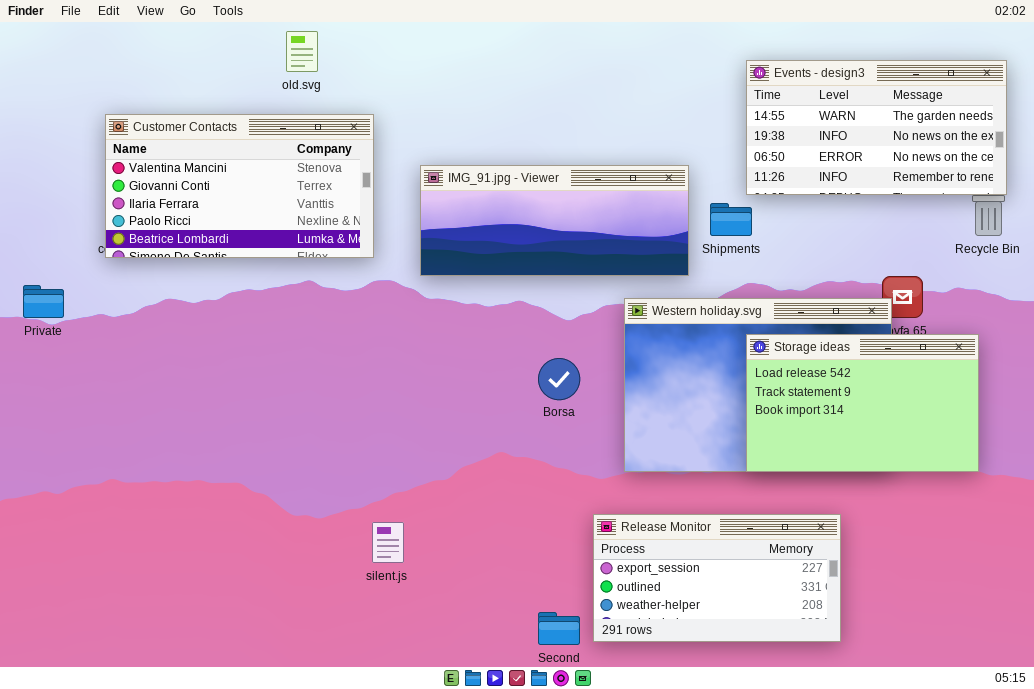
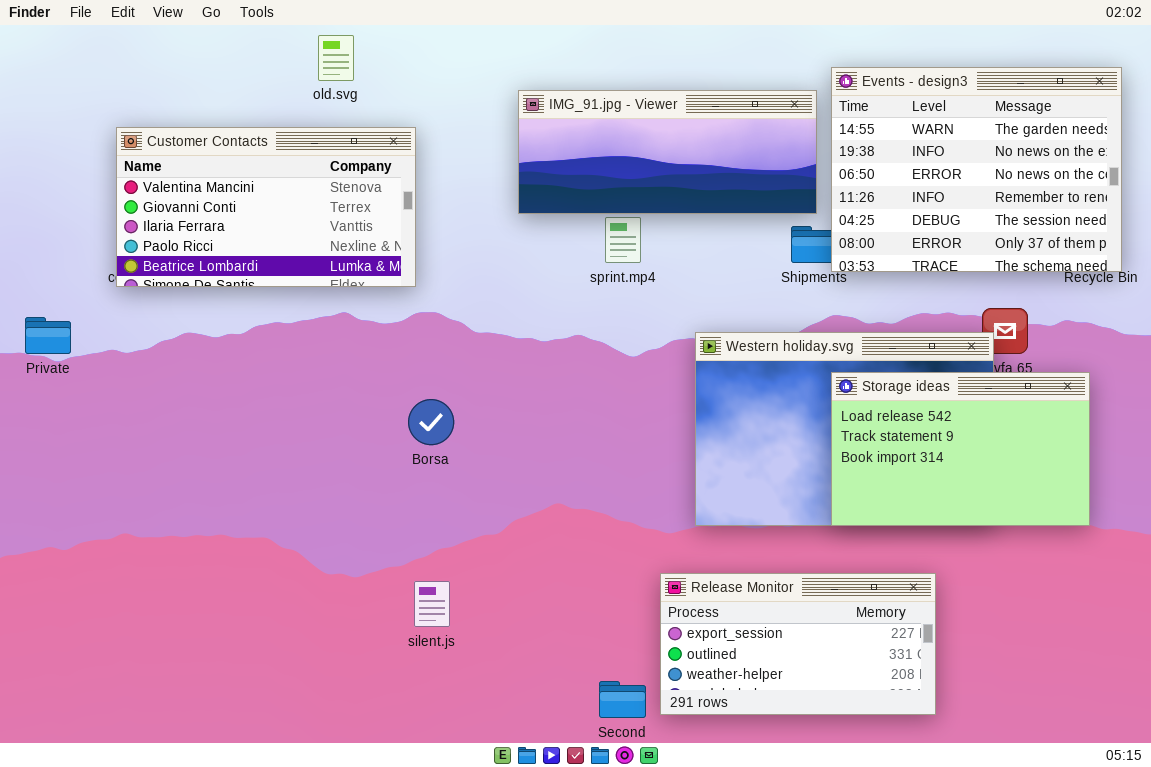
Events - design3: [746,60,1007,195] -> [831,67,1122,272], resized
IMG_91.jpg - Viewer: [420,165,689,276] -> [518,90,817,214], moved
Borsa: [538,358,580,400] -> [408,399,454,445], moved

